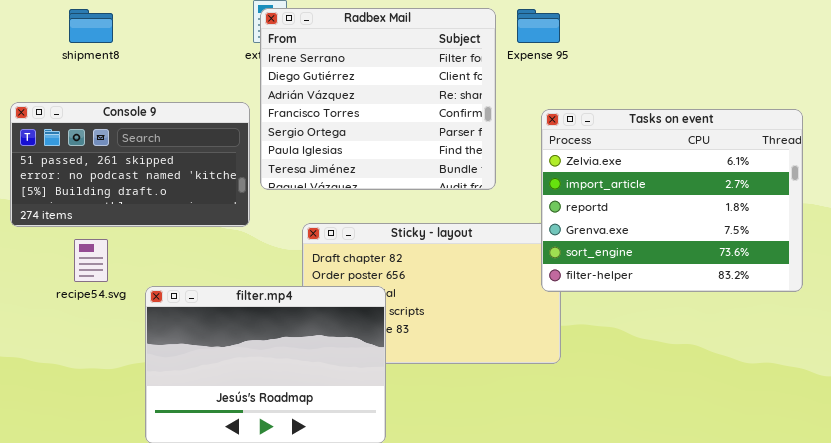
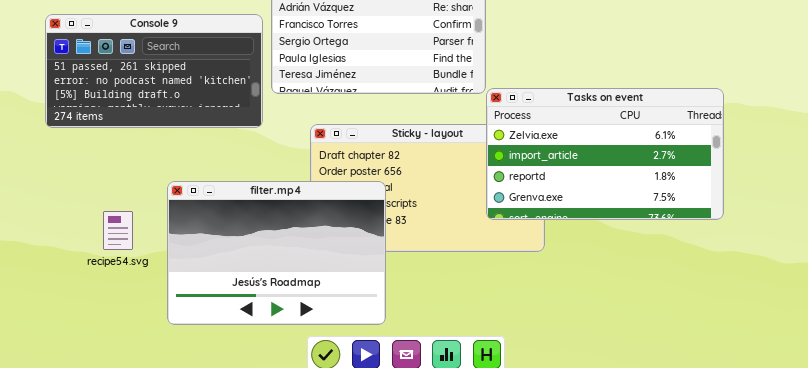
Tasks on event: [541,109,803,292] -> [486,88,724,220], moved, resized
recipe54.svg: [74,239,108,282] -> [103,211,133,250], moved

